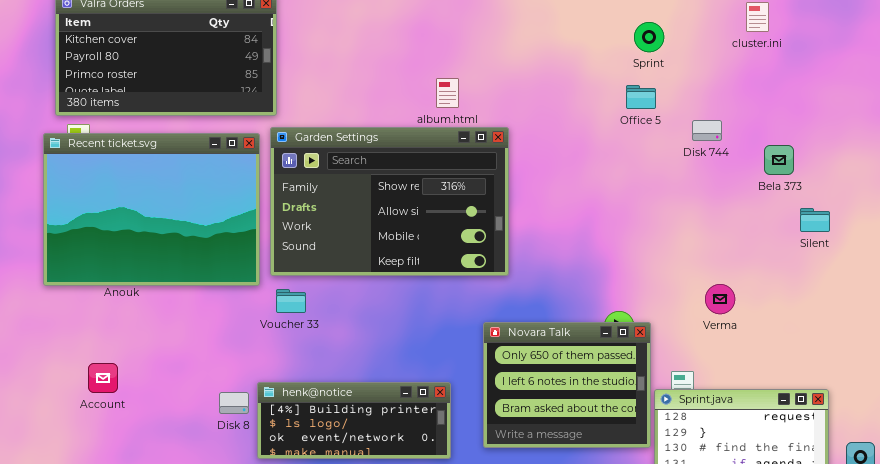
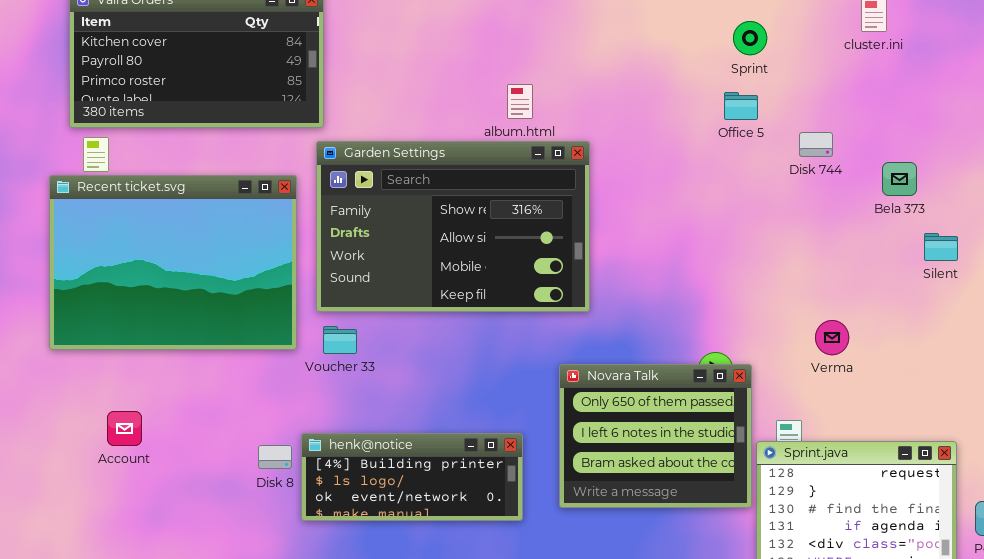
Recent ticket.svg: [43,133,260,286] -> [49,175,297,350], moved

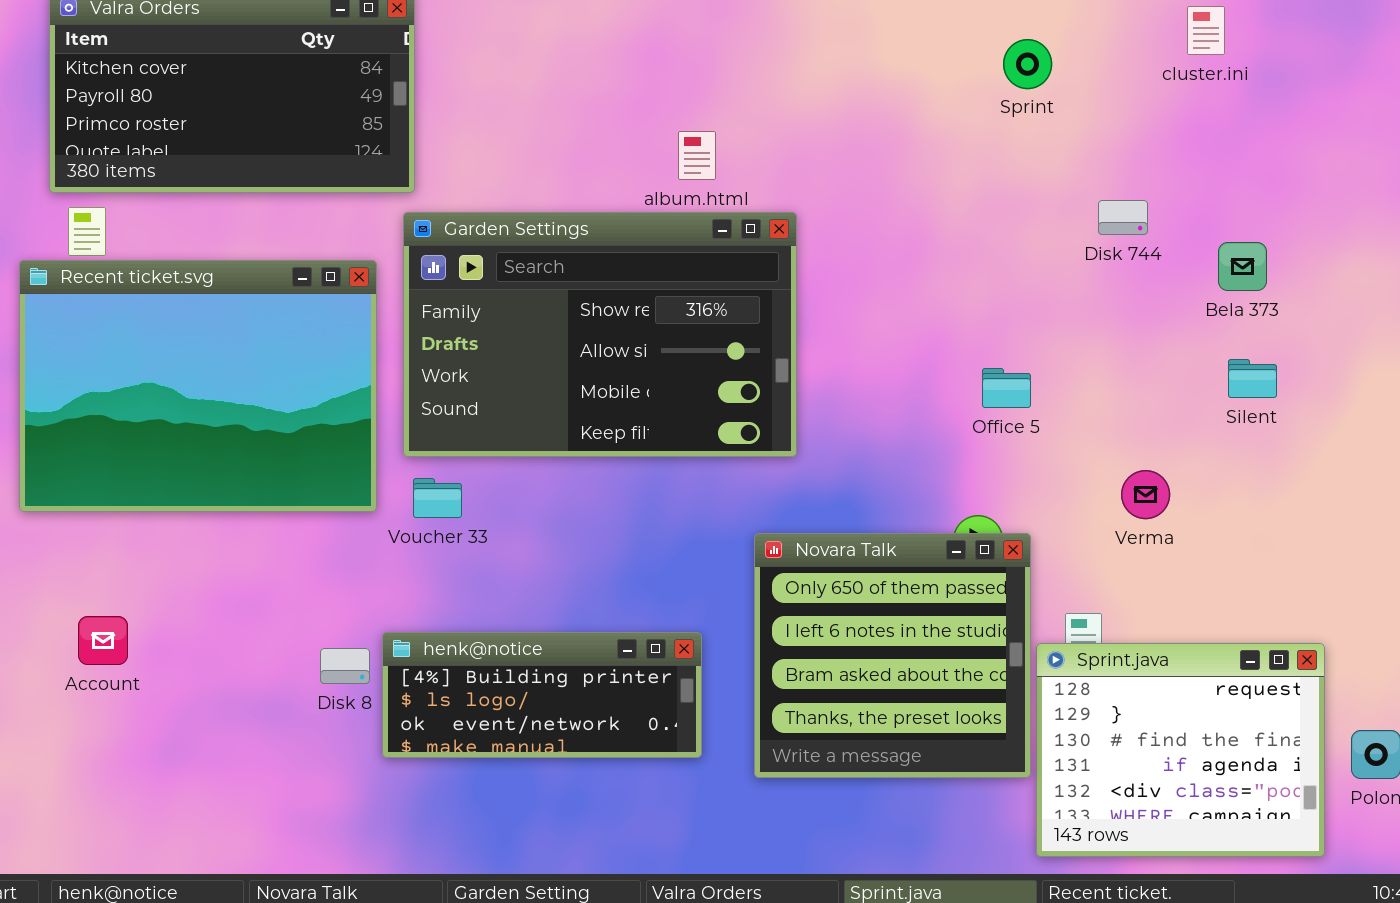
Office 5: [724,92,758,120] -> [982,368,1031,408], moved
Silent: [924,233,958,261] -> [1228,359,1277,398], moved
Novara Talk: [559,364,752,508] -> [754,533,1031,778], resized
Account: [107,411,142,446] -> [78,616,128,665], moved

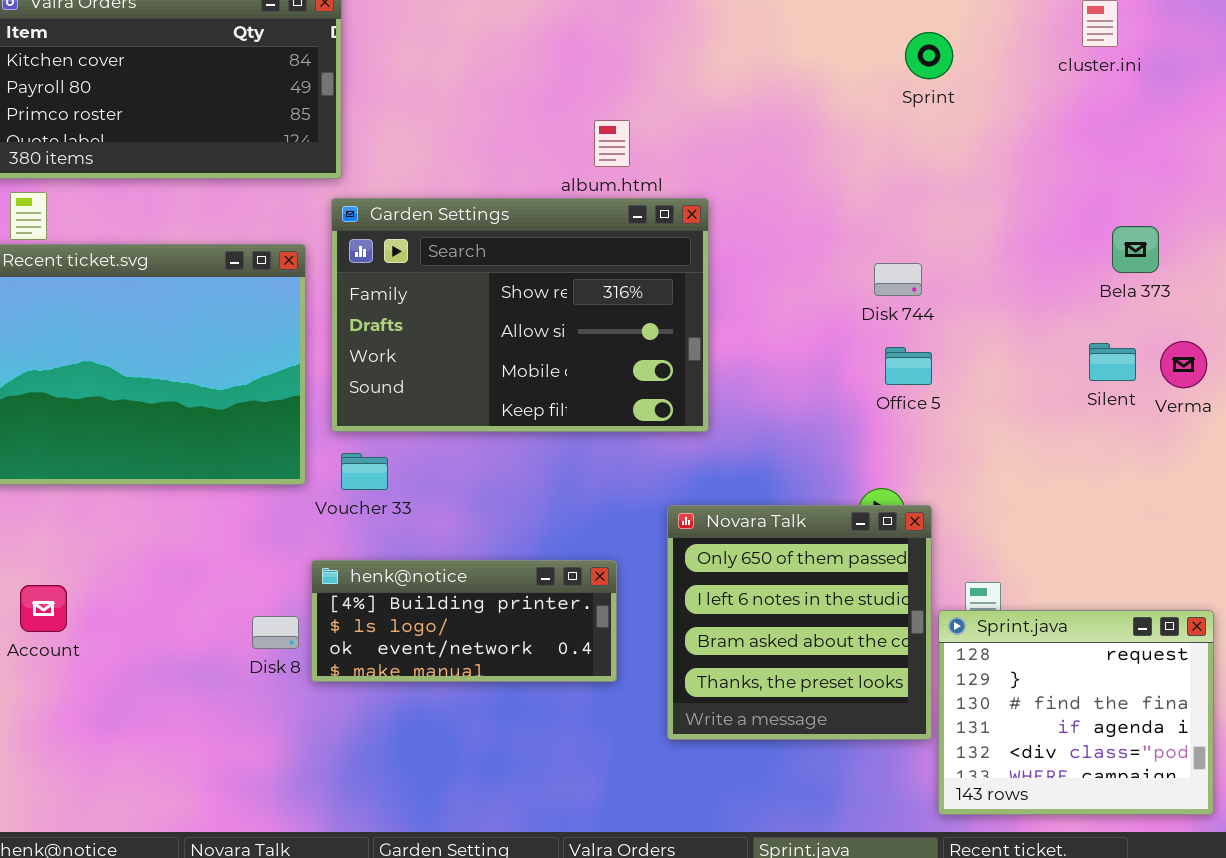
Disk 744: [1098,200,1148,235] -> [874,263,922,296], moved
Silent: [1228,359,1277,398] -> [1089,343,1136,381], moved
Verma: [1121,470,1170,519] -> [1160,341,1207,388], moved
henk@notice: [382,632,702,758] -> [311,560,617,682], moved

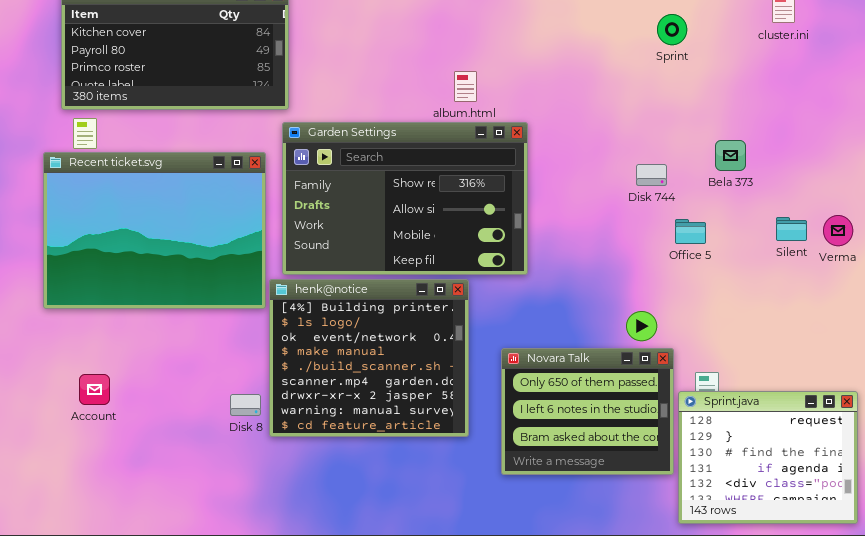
Bela 373: [1112,226,1159,273] -> [715,140,746,171], moved
Office 5: [885,347,932,385] -> [675,219,706,244], moved
Novara Talk: [667,505,932,740] -> [501,348,674,475], resized
henk@notice: [311,560,617,682] -> [269,279,469,437], resized

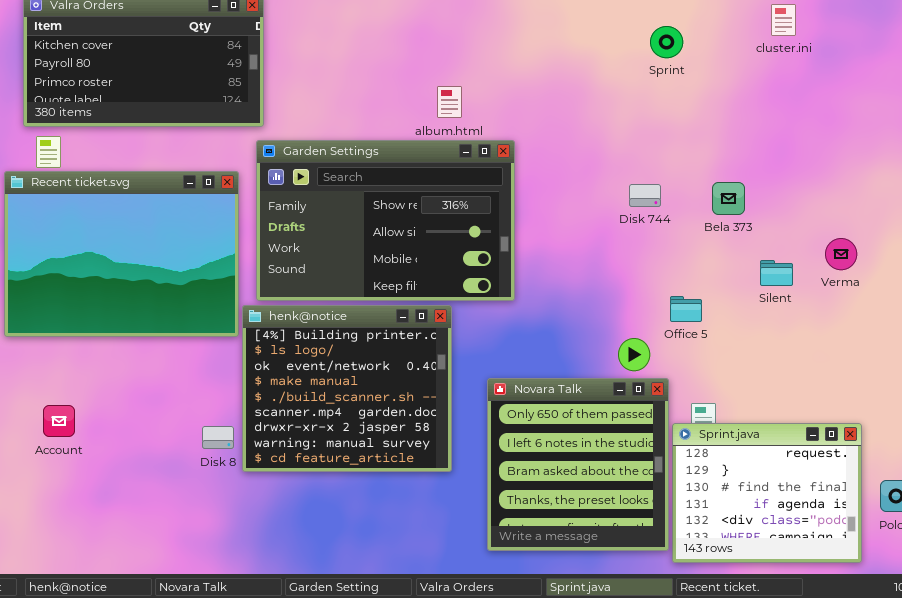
Bela 373: [715,140,746,171] -> [712,182,745,215], moved
Silent: [776,217,807,241] -> [760,260,793,286], moved
Office 5: [675,219,706,244] -> [670,296,702,322], moved
Novara Talk: [501,348,674,475] -> [487,378,669,551], resized

